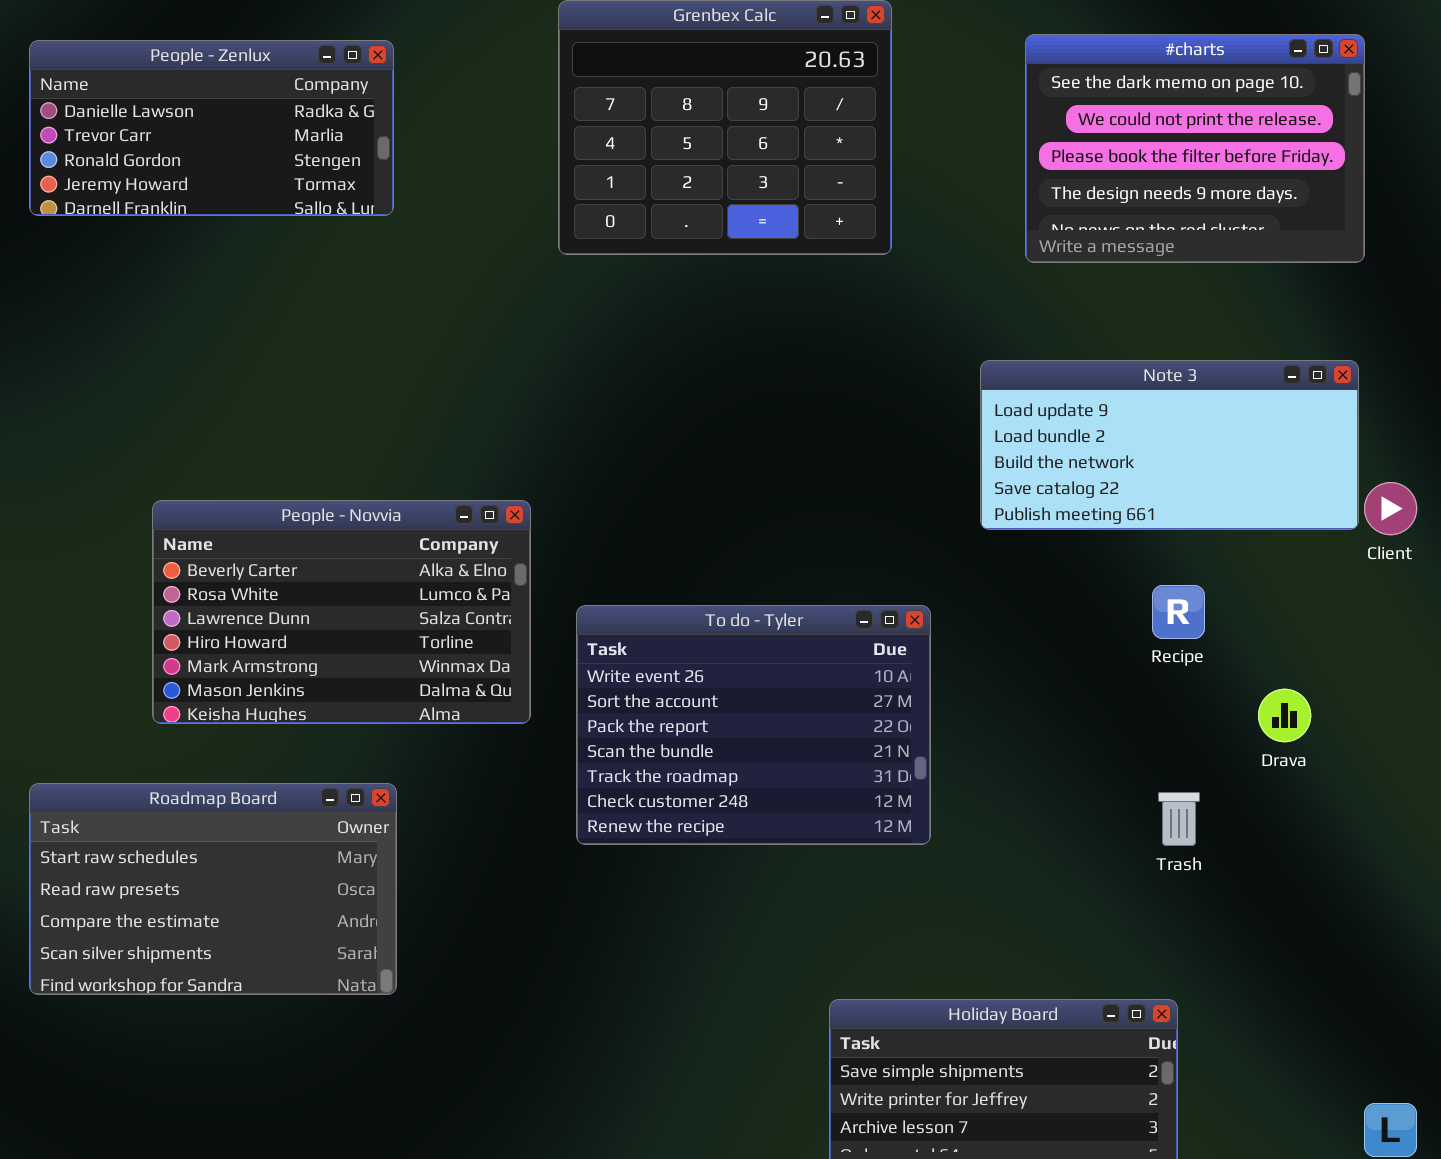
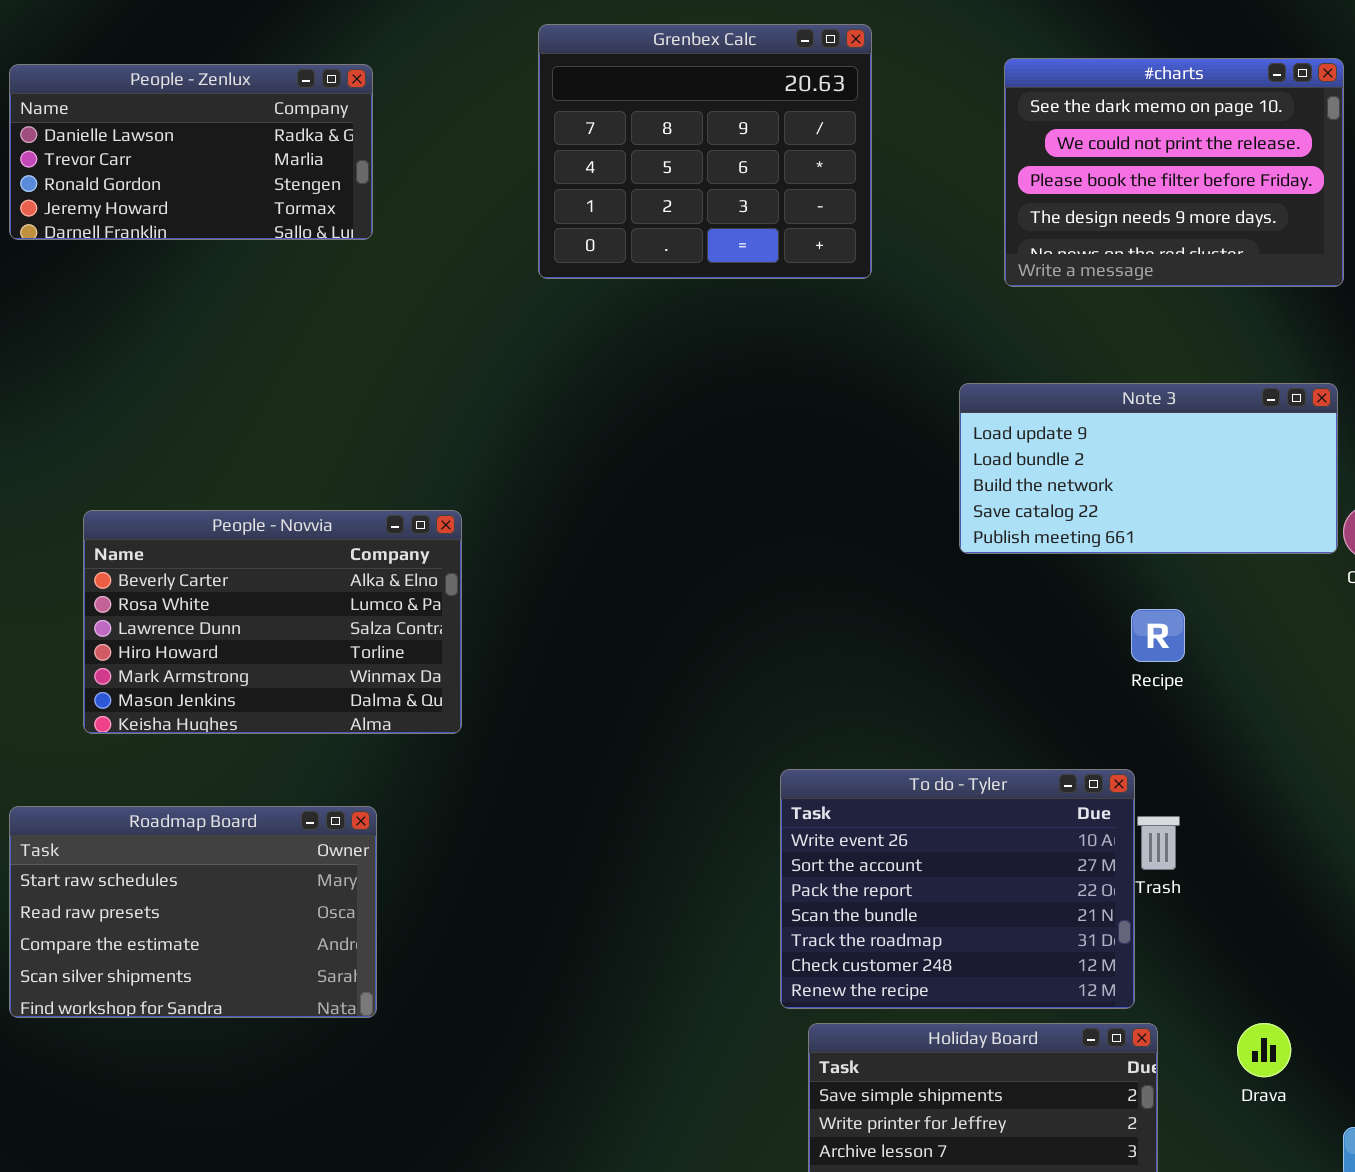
People - Novvia: [152,500,531,724] -> [83,510,462,734], moved
To do - Tyler: [576,605,931,845] -> [780,769,1135,1009], moved
Drava: [1258,689,1311,742] -> [1237,1023,1291,1077], moved

